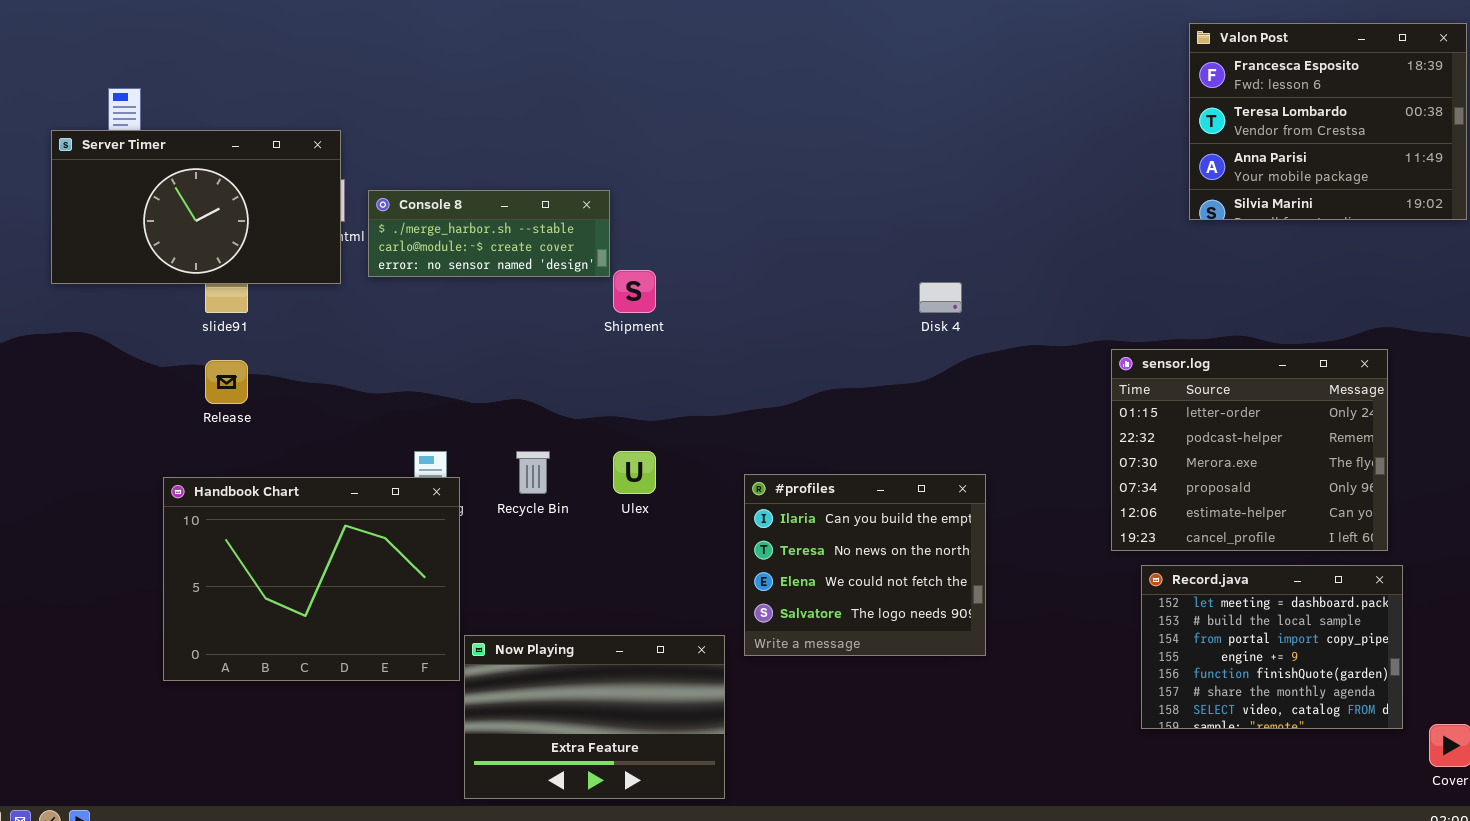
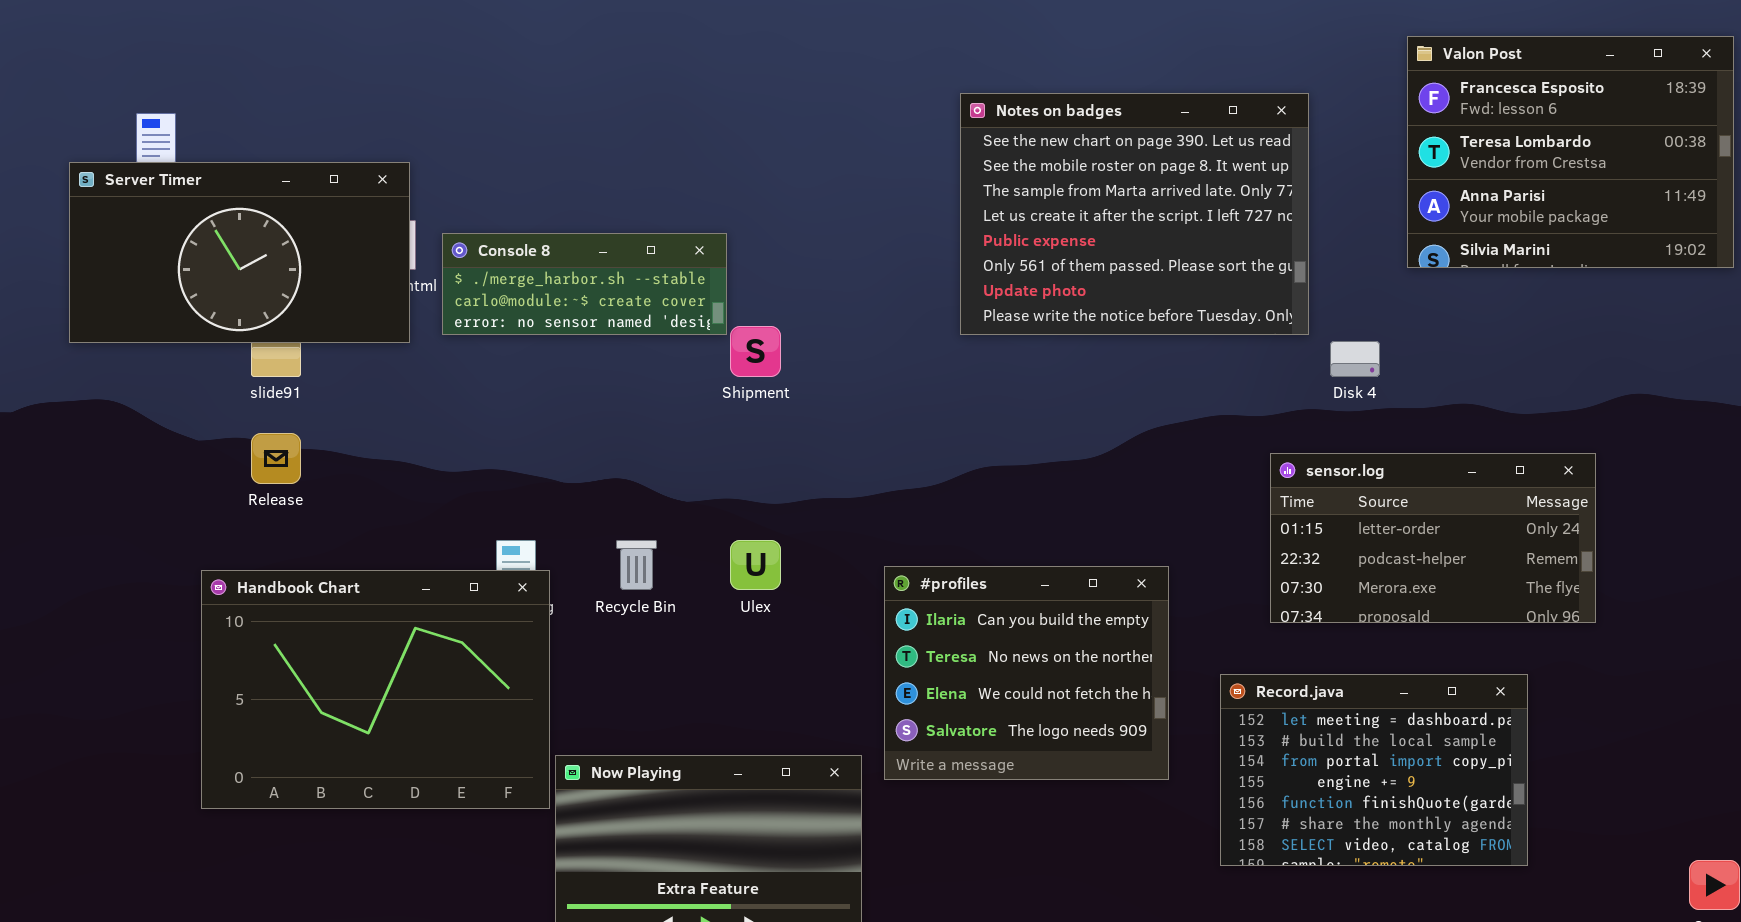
Notes on badges: none -> [960,93,1309,335], opened
Disk 4: [919,282,962,313] -> [1330,341,1380,377], moved
sensor.log: [1111,349,1388,551] -> [1270,453,1596,623], moved, resized
Record.java: [1141,565,1403,729] -> [1220,674,1528,866], moved

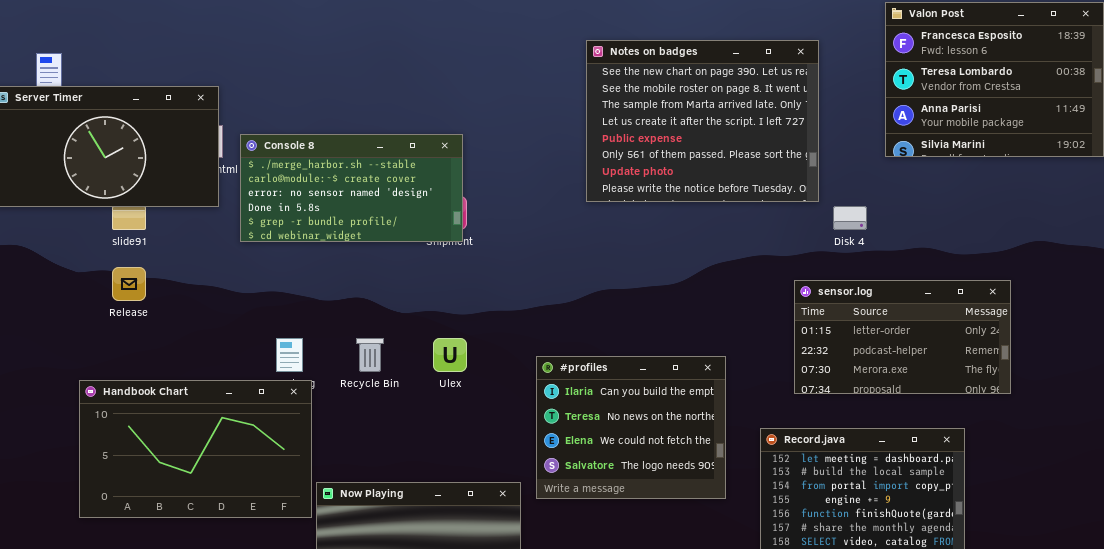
Console 8: [442,233,727,335] -> [240,134,463,242], resized
Handbook Chart: [201,570,550,809] -> [79,380,312,518], resized

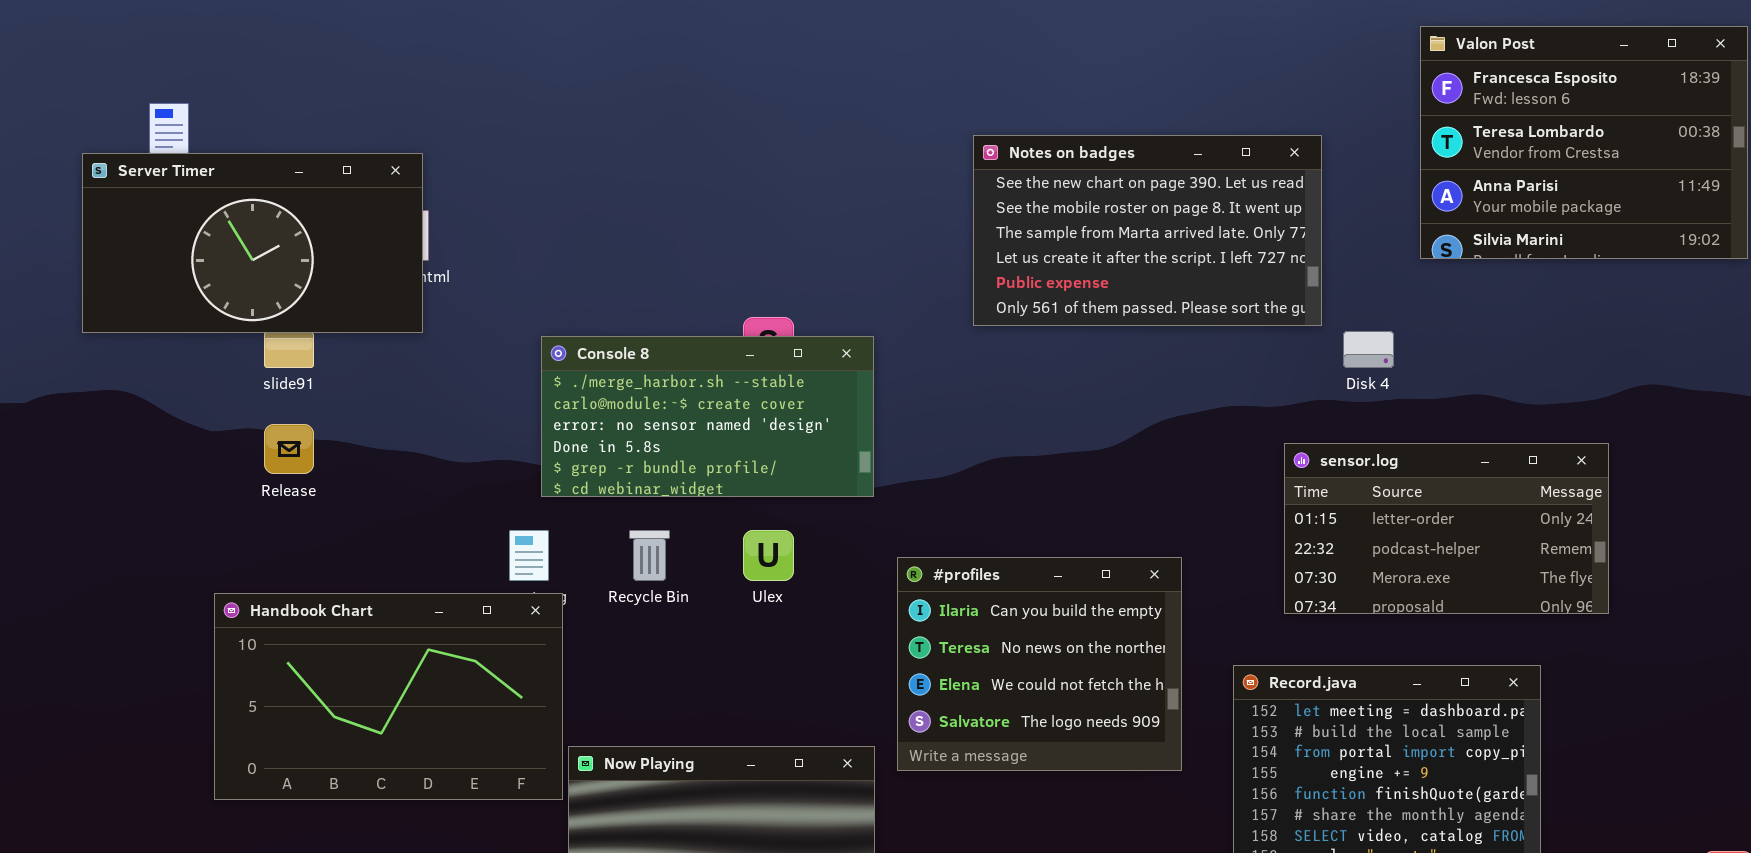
Notes on badges: [586,40,819,202] -> [973,135,1322,326], resized
Console 8: [240,134,463,242] -> [541,336,874,497], moved

